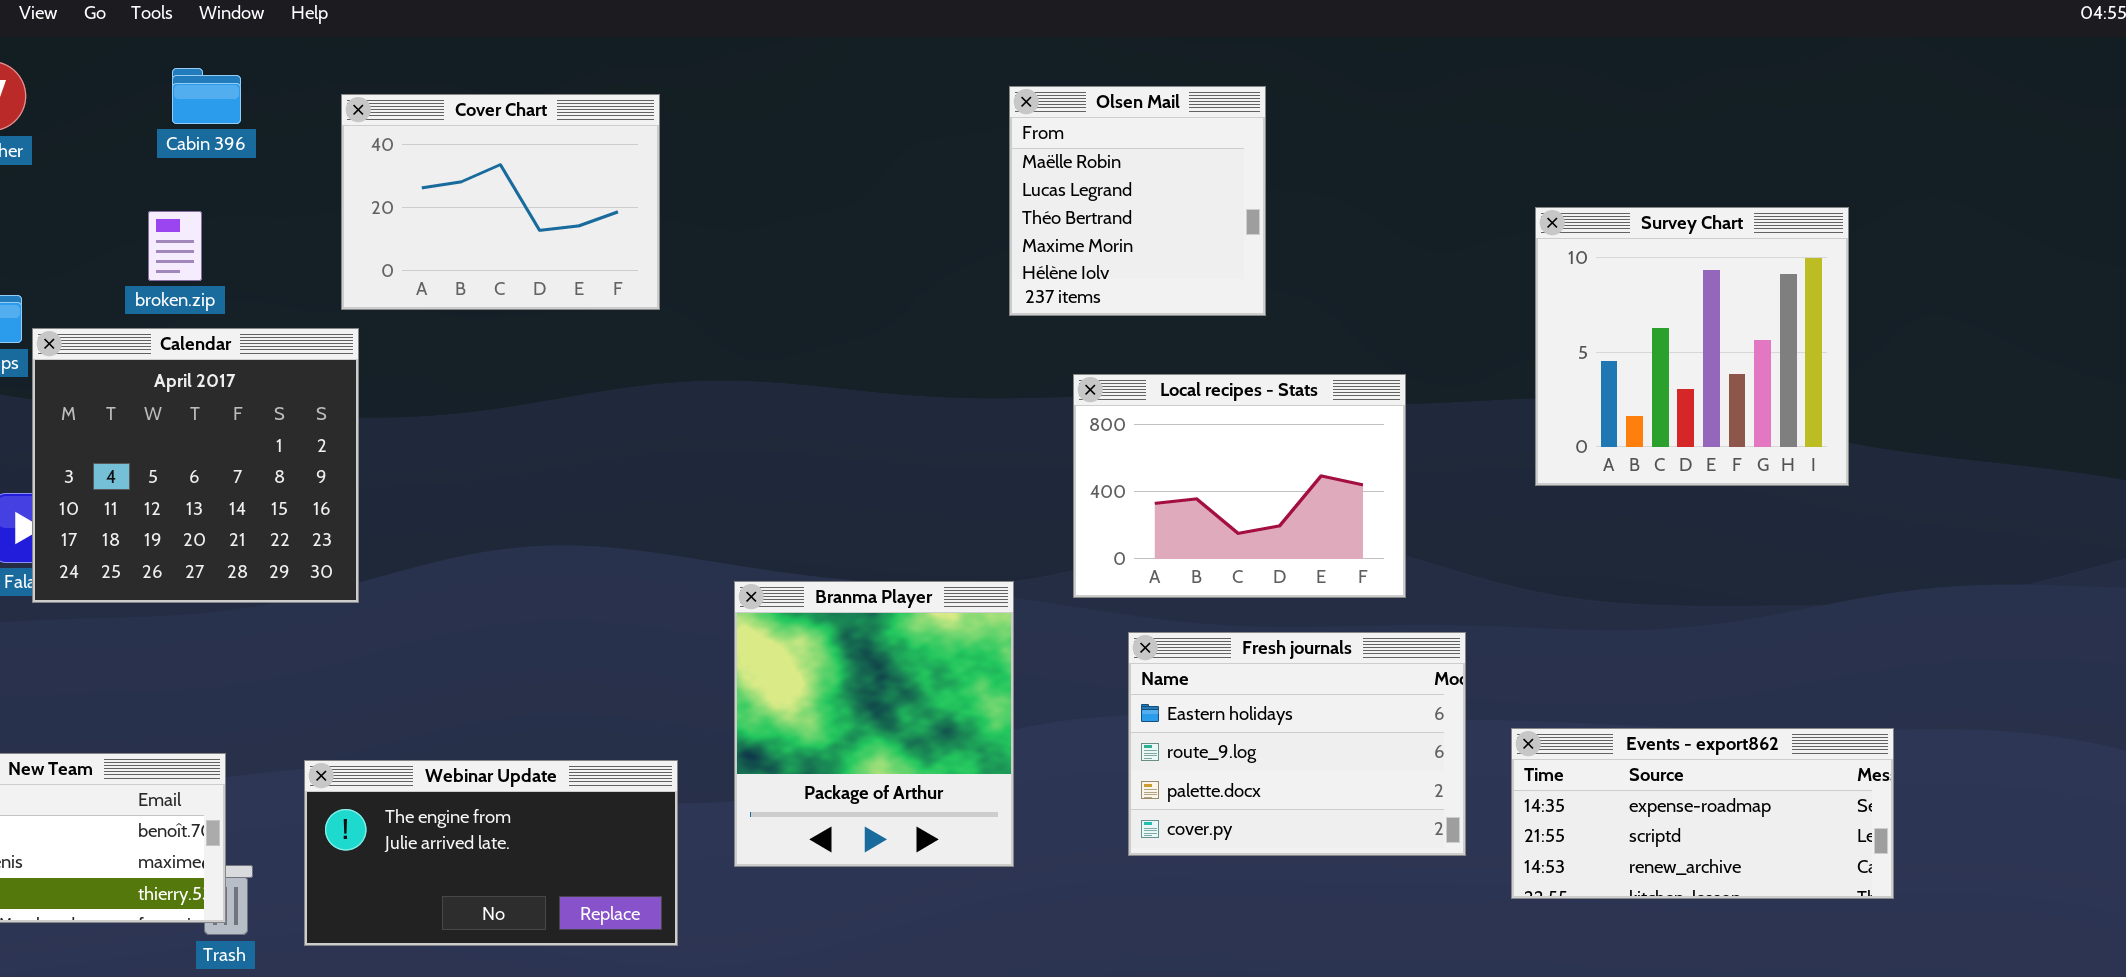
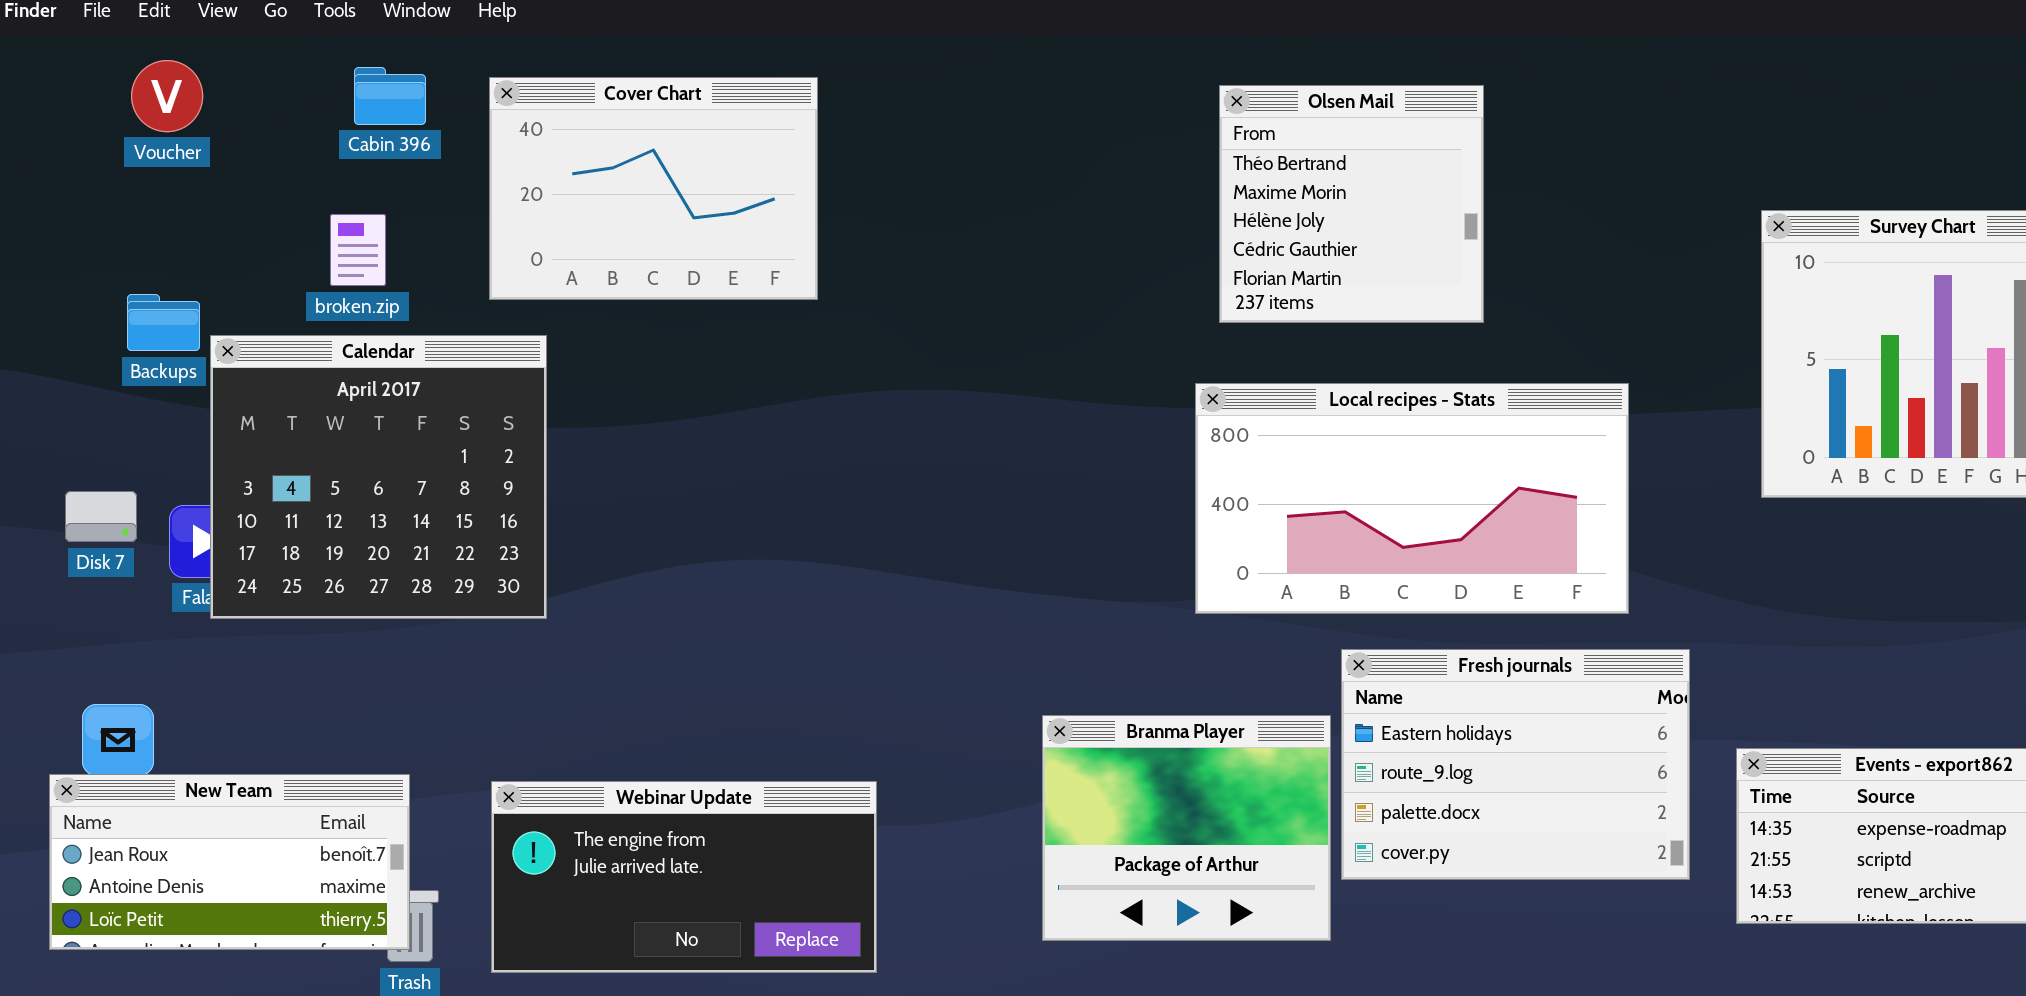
Olsen Mail: [1009,86,1266,316] -> [1219,85,1484,323], scrolled down 2 rows
Cover Chart: [341,94,660,310] -> [489,77,818,300], moved
Local recipes - Stats: [1073,374,1406,598] -> [1195,383,1629,614], resized
Branma Player: [734,581,1014,867] -> [1042,715,1331,941], moved, resized

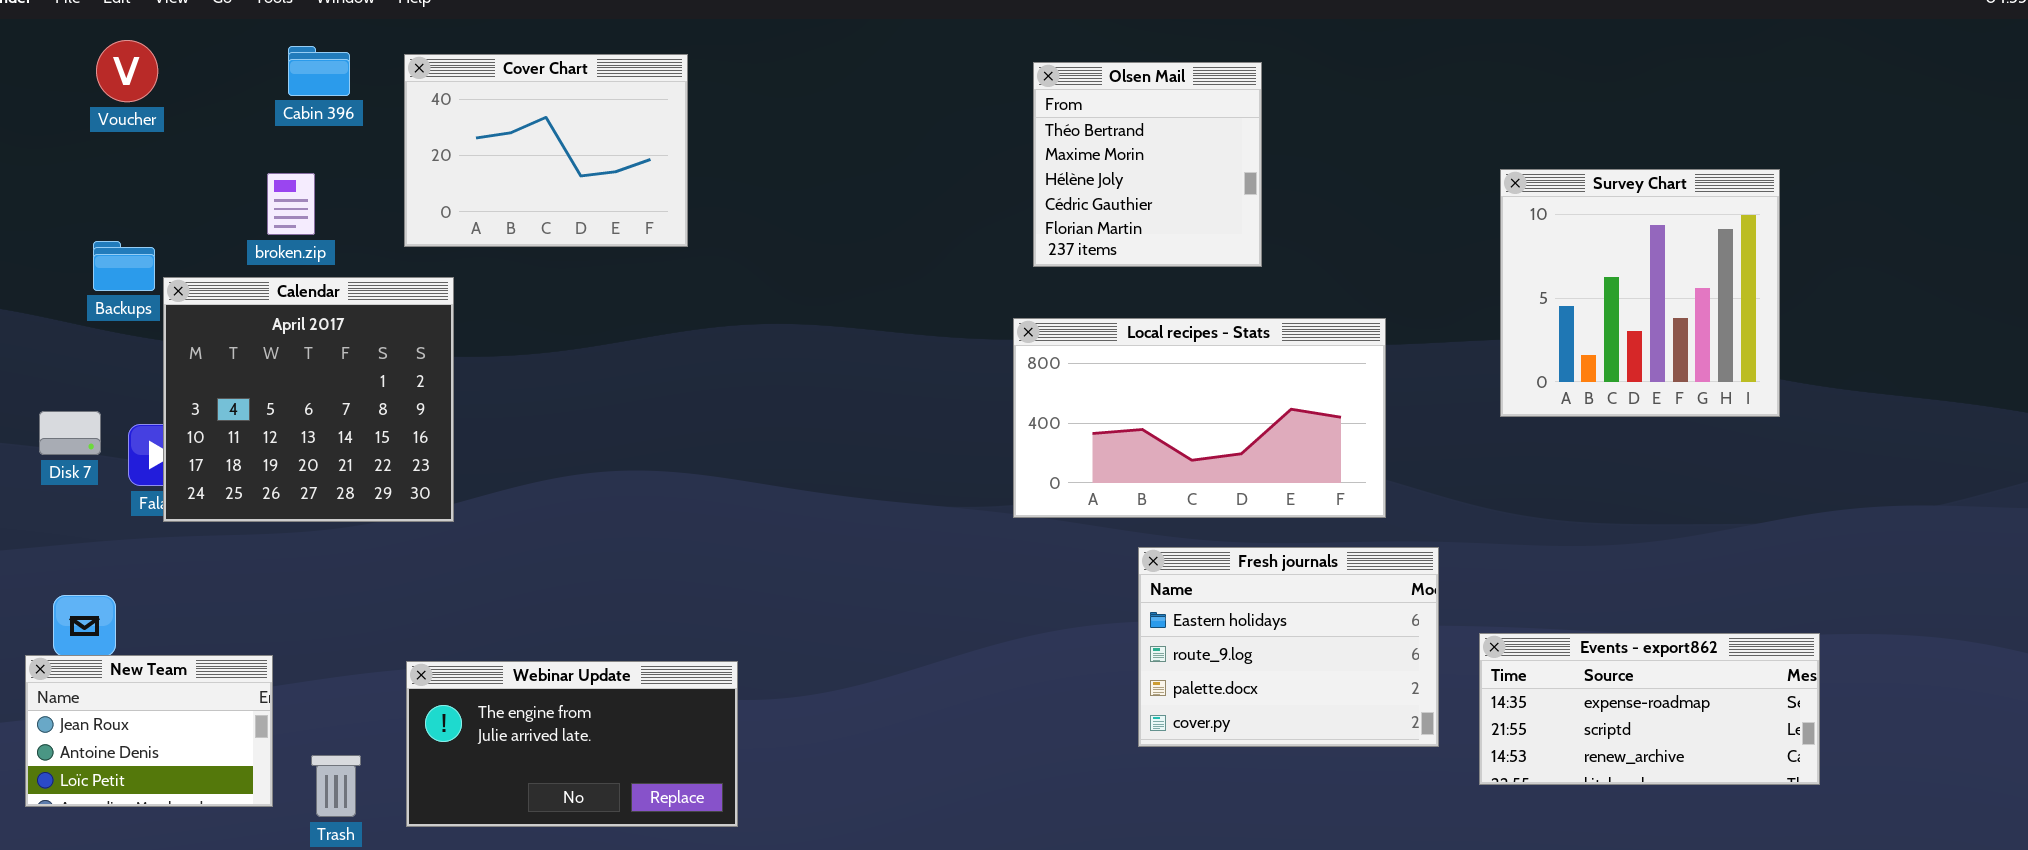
Branma Player: [1042,715,1331,941] -> none, closed
New Team: [49,774,410,950] -> [25,655,273,807], resized

